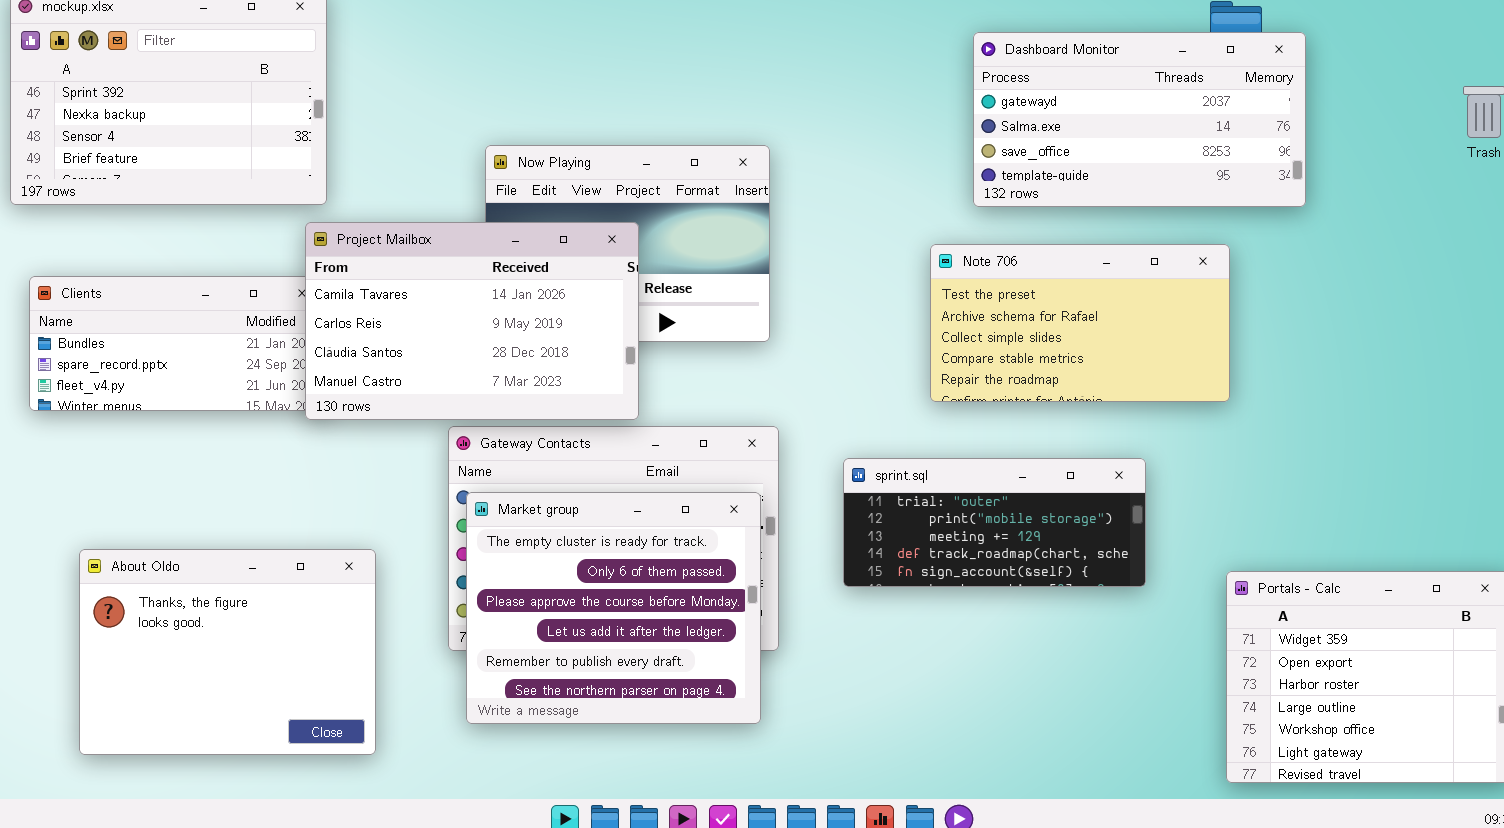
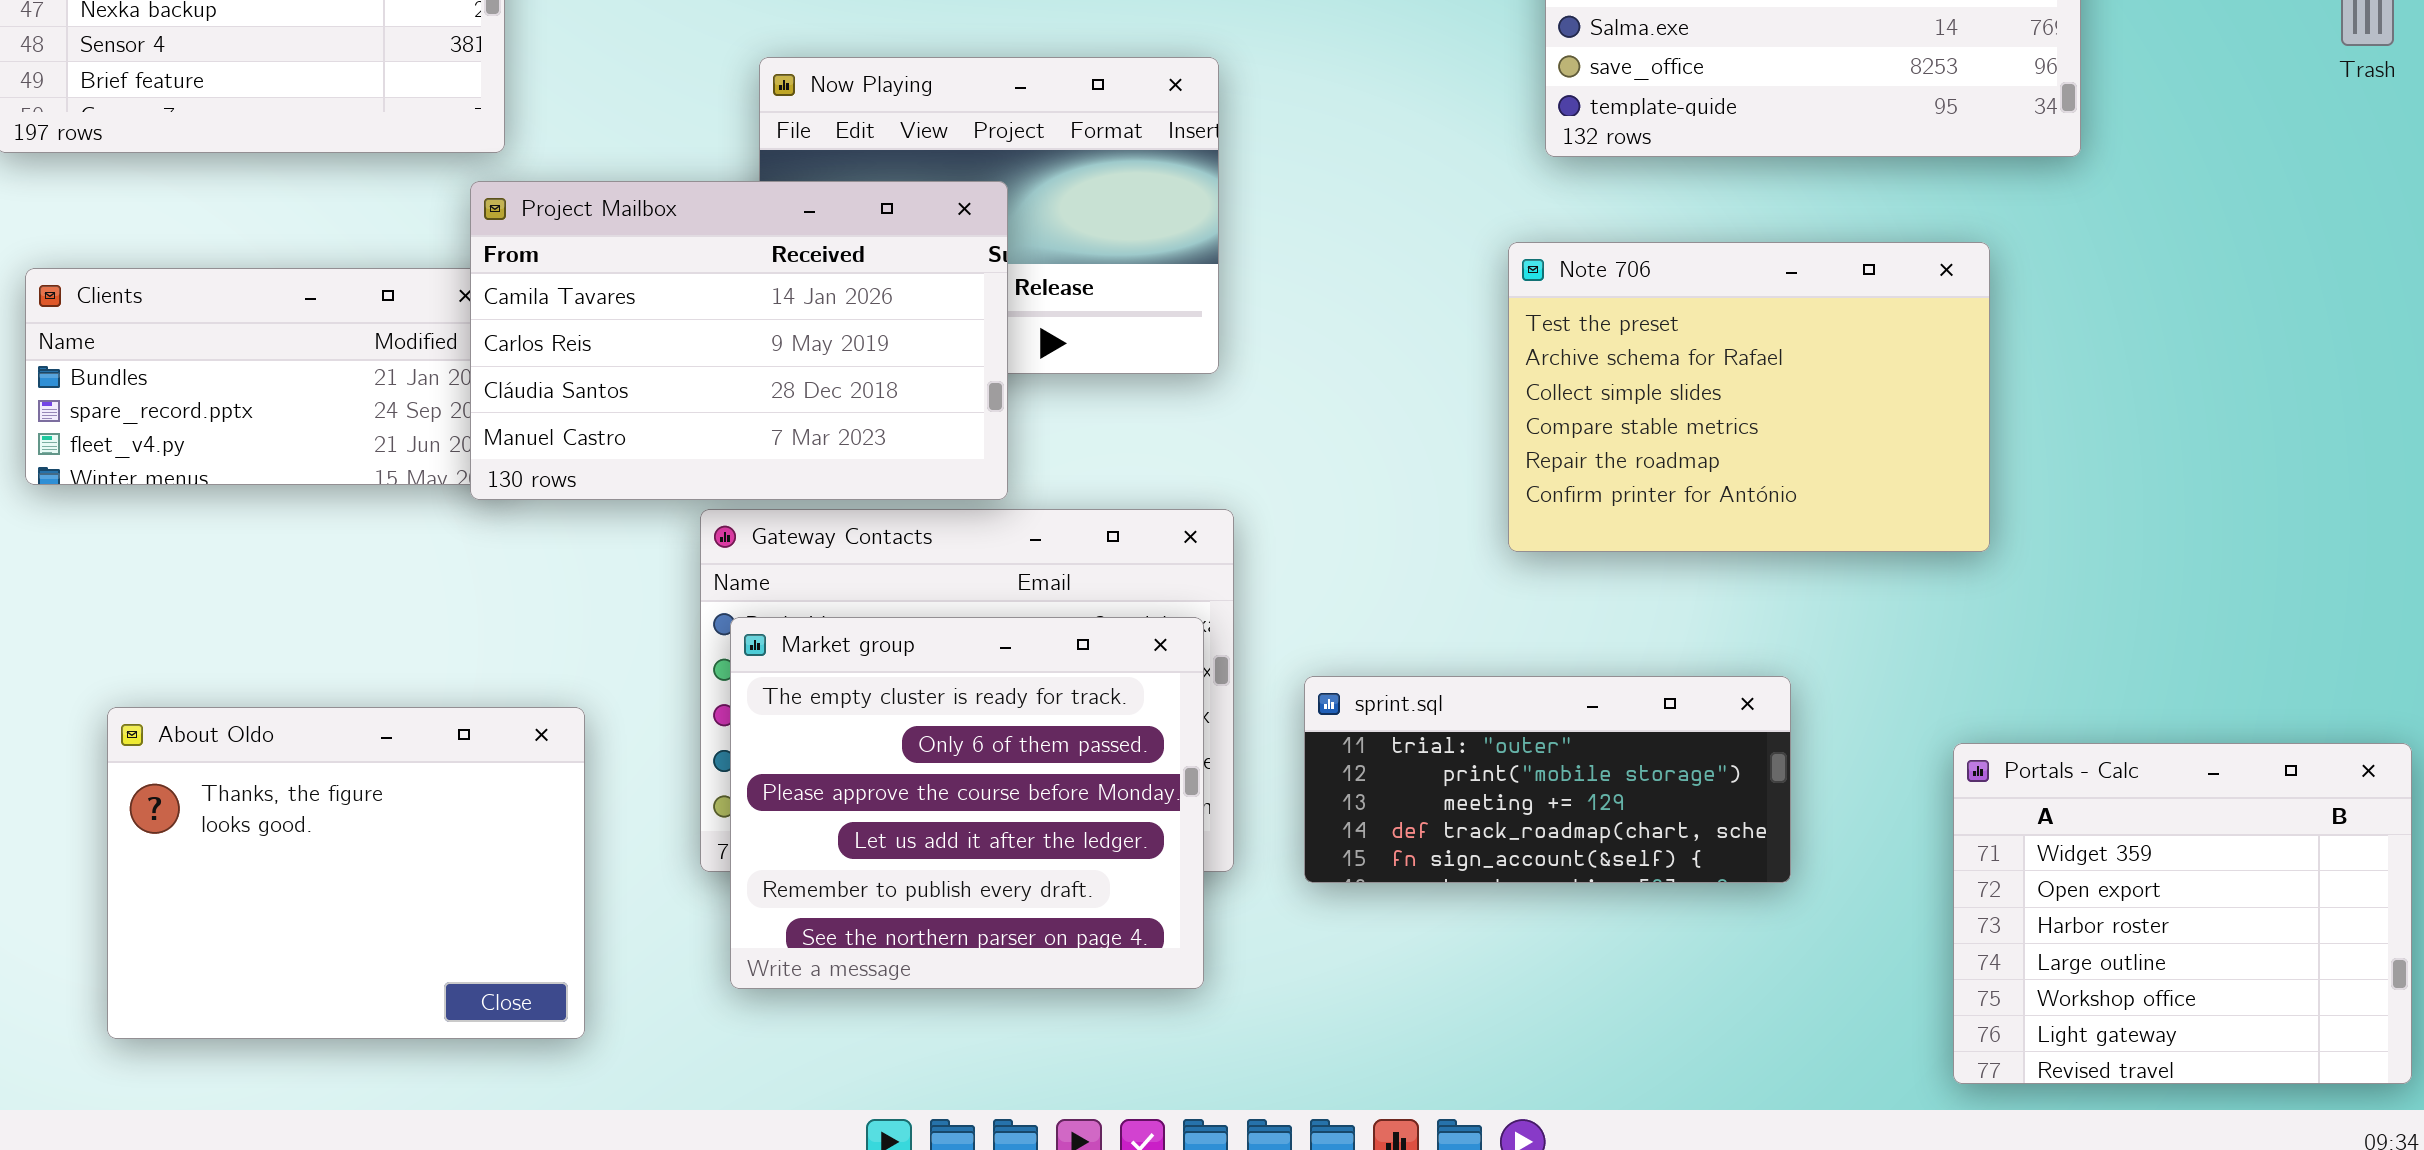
Note 706: [930,244,1230,402] -> [1508,242,1990,552], moved, resized
sprint.sql: [843,458,1146,587] -> [1304,676,1791,883], moved

